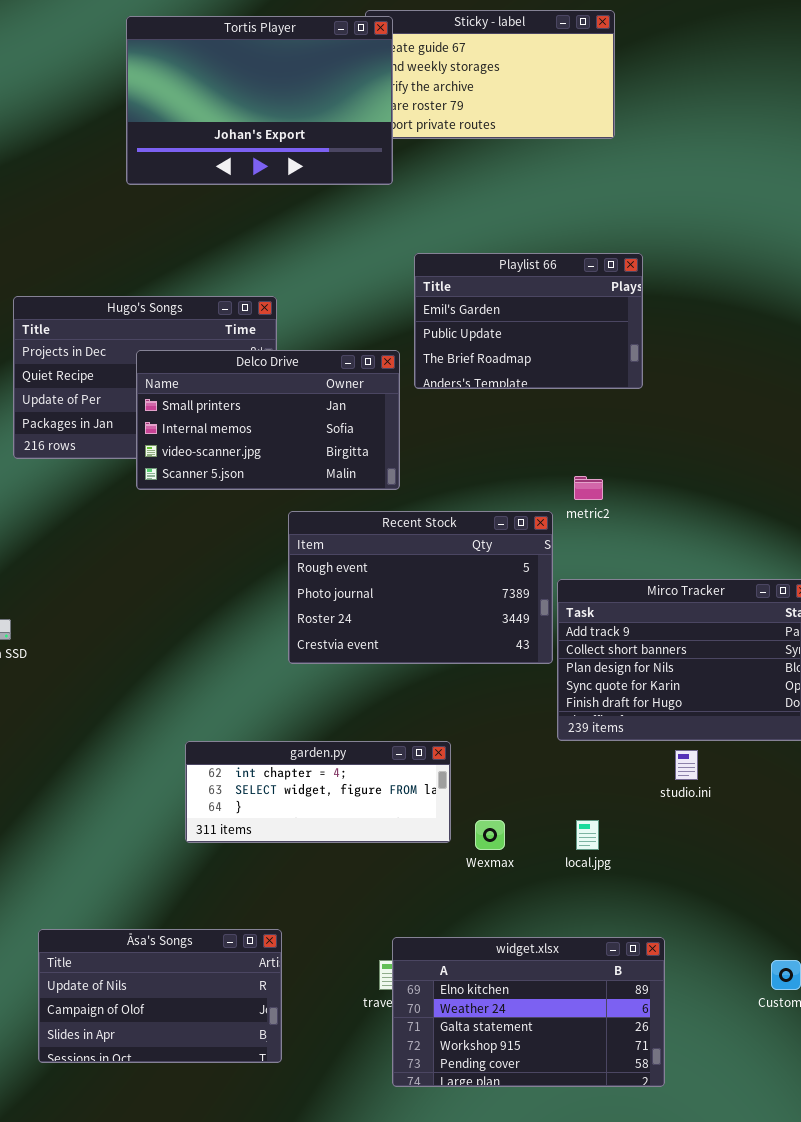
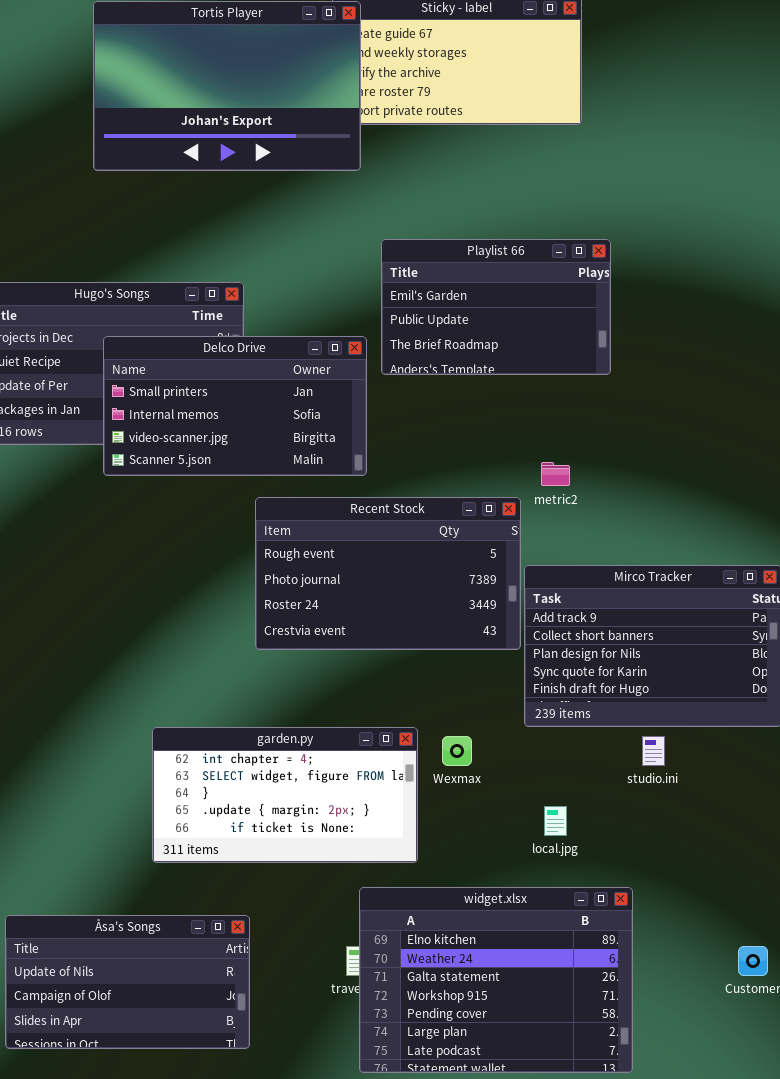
garden.py: [185,741,451,843] -> [152,727,418,863], resized
Wexmax: [475,820,505,850] -> [442,736,472,766], moved
widget.xlsx: [392,937,665,1087] -> [359,887,633,1073], resized

